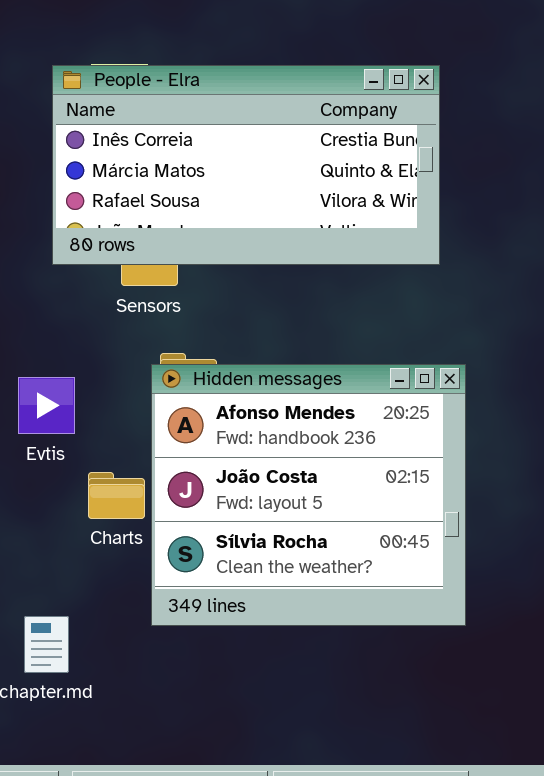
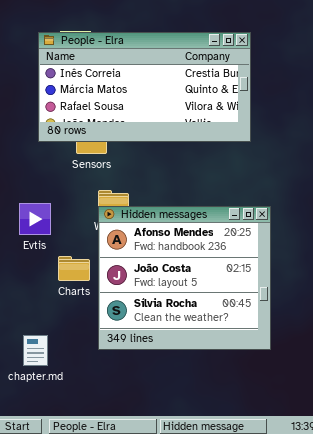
Hidden messages: [151,364,466,626] -> [98,206,271,350], moved

